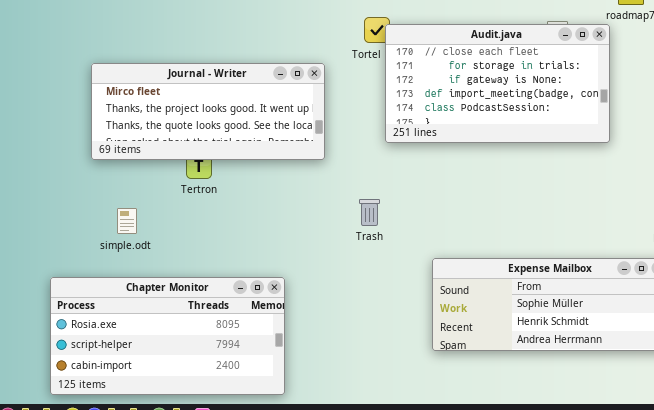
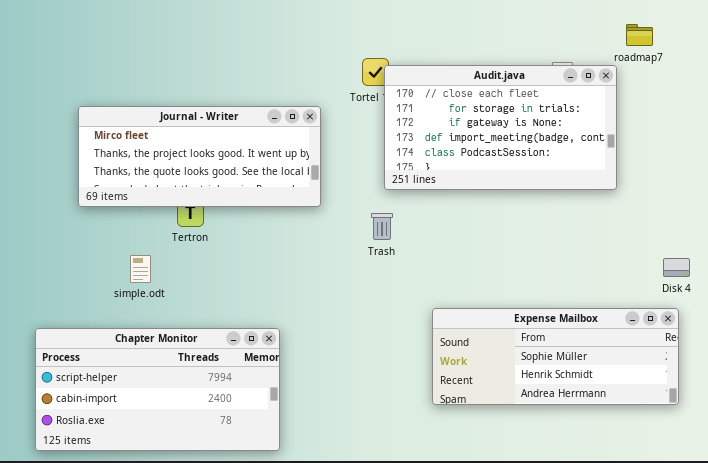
Trash: [359,199,380,226] -> [371,213,393,240], moved
simple.odt: [117,208,137,234] -> [130,255,151,283], moved
Chapter Monitor: [50,277,285,395] -> [35,328,280,451], scrolled down 1 row

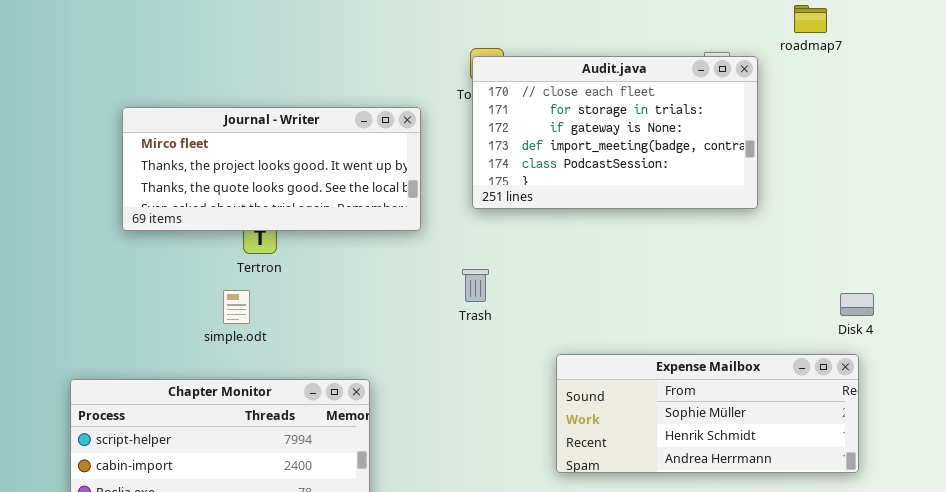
Audit.java: [384,65,617,190] -> [472,56,758,209], moved
Trash: [371,213,393,240] -> [462,269,489,302], moved
simple.odt: [130,255,151,283] -> [223,290,250,324], moved

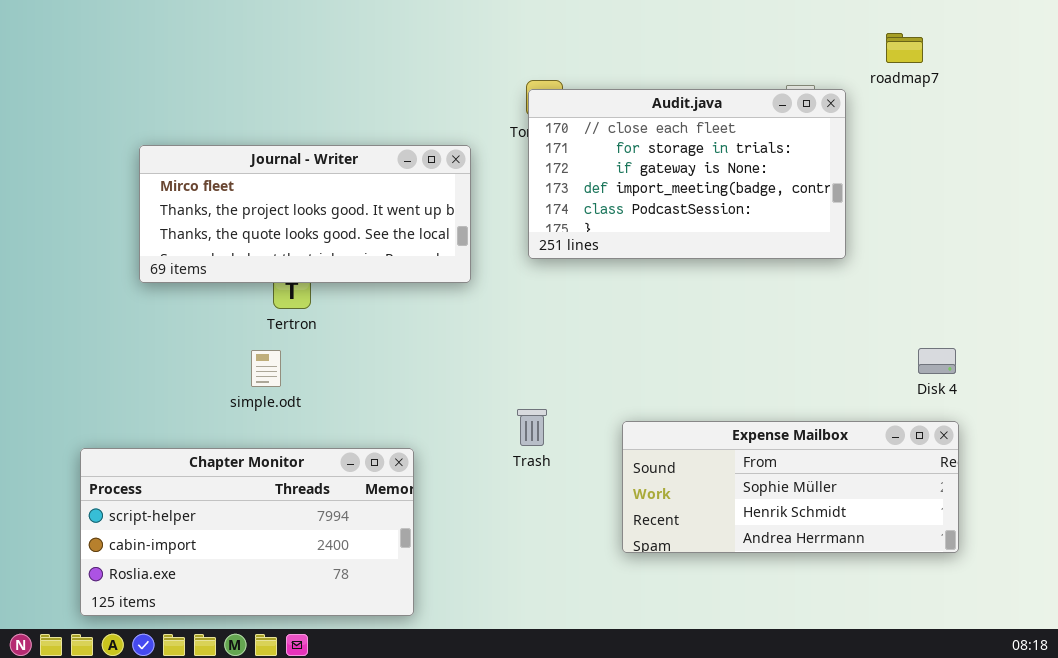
Trash: [462,269,489,302] -> [517,409,547,446], moved
Disk 4: [840,293,874,316] -> [918,348,956,374], moved

